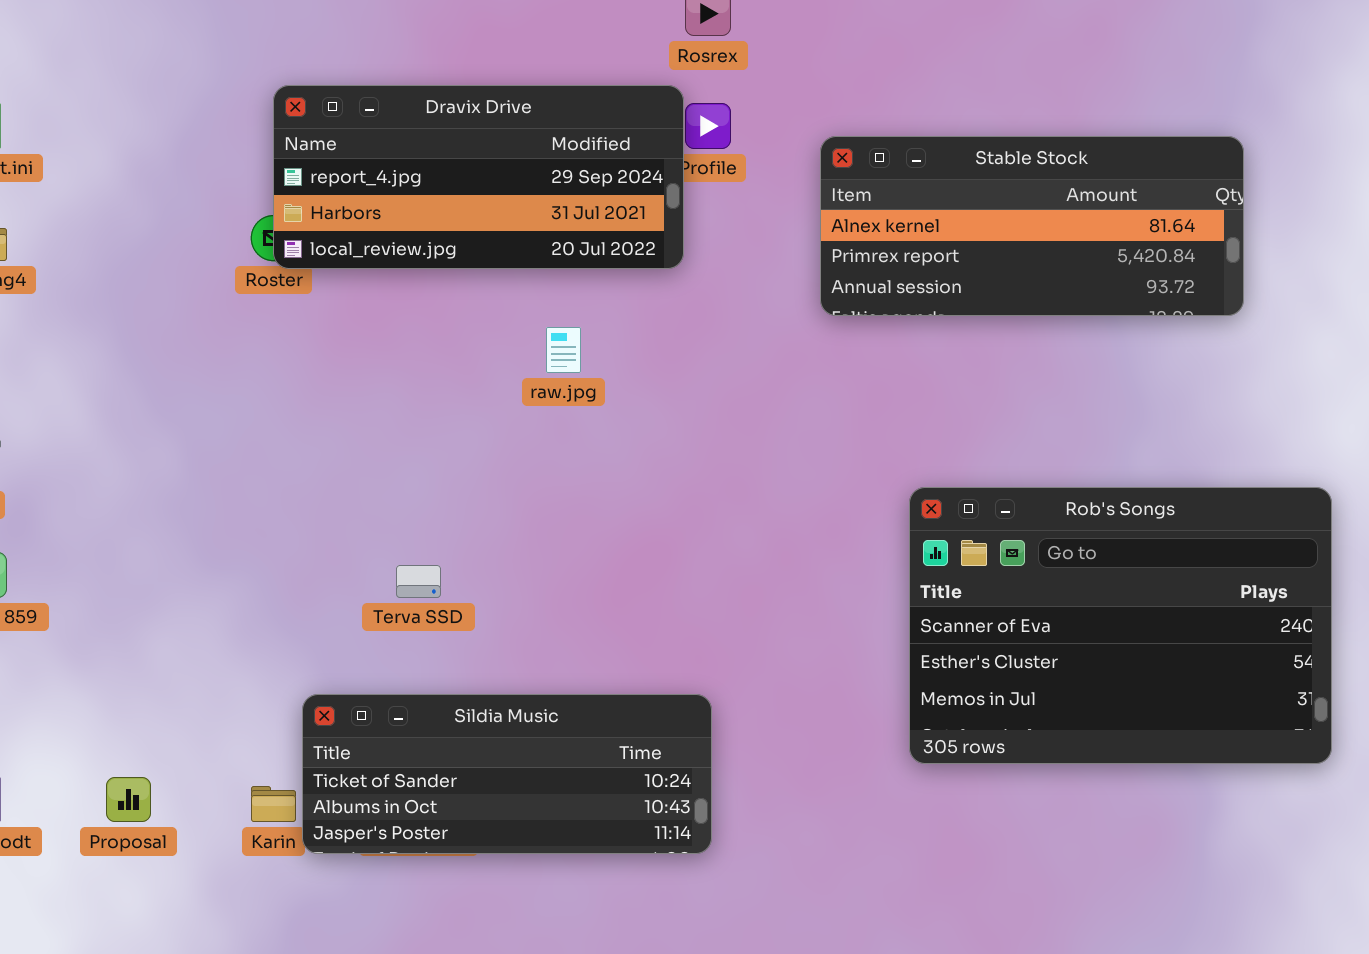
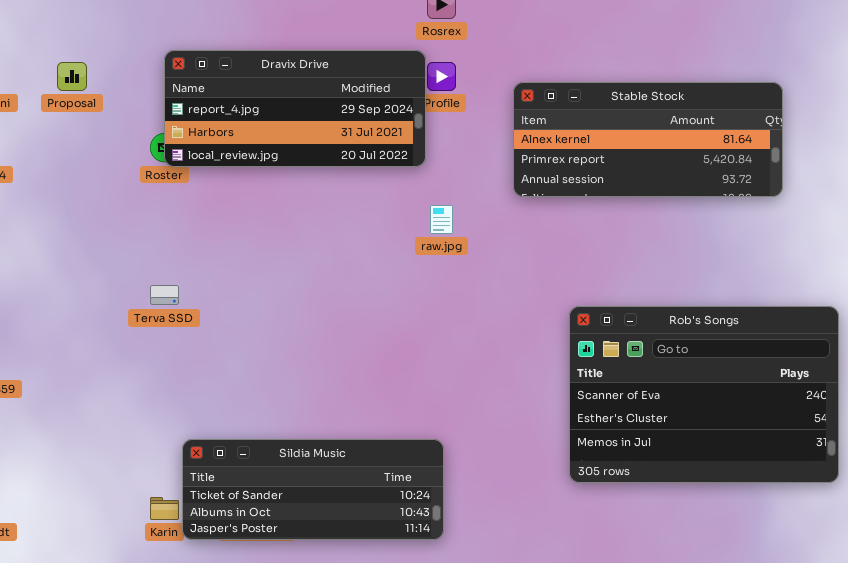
raw.jpg: [546,327,581,373] -> [430,205,453,234], moved
Terva SSD: [396,565,441,598] -> [150,285,179,305], moved
Proposal: [106,777,151,822] -> [57,62,87,91], moved

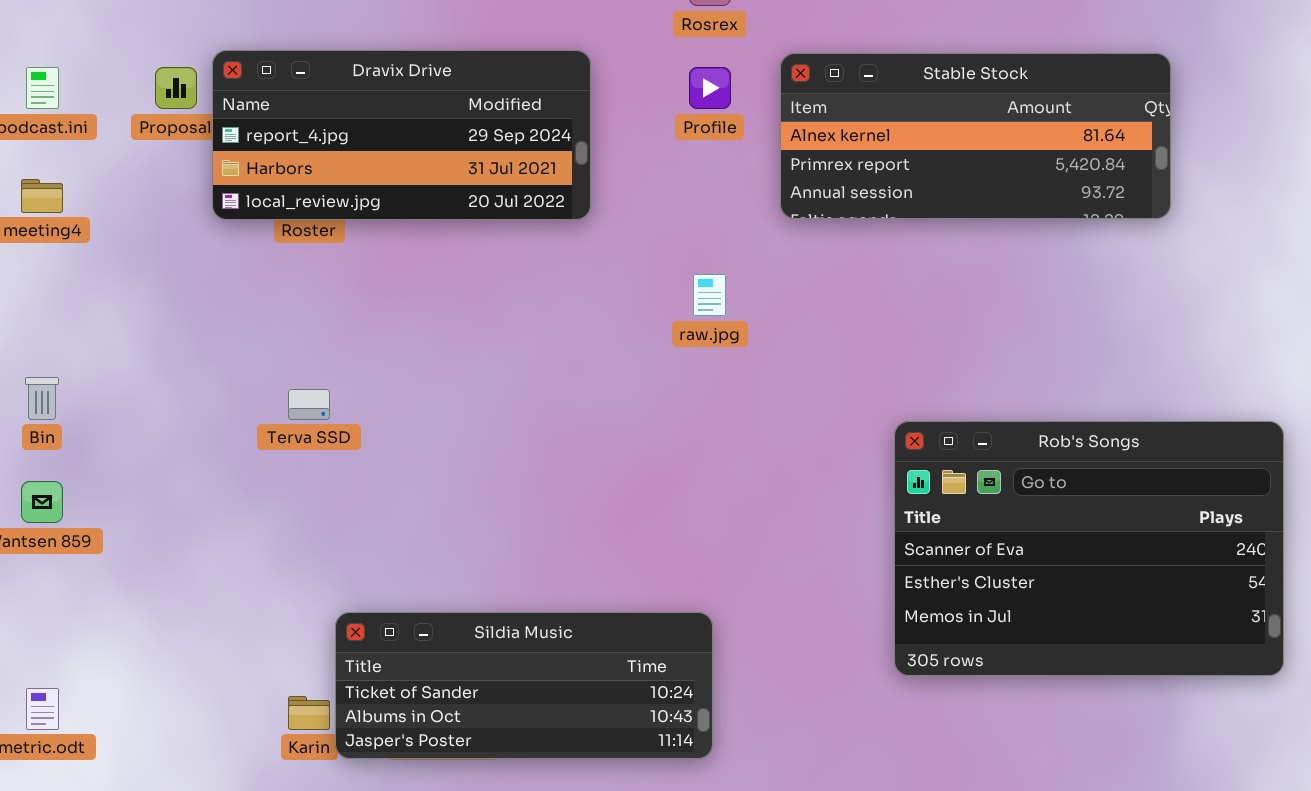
Dravix Drive: [164,50,426,167] -> [212,50,591,220], moved
Stable Stock: [513,82,783,197] -> [780,53,1171,219], moved

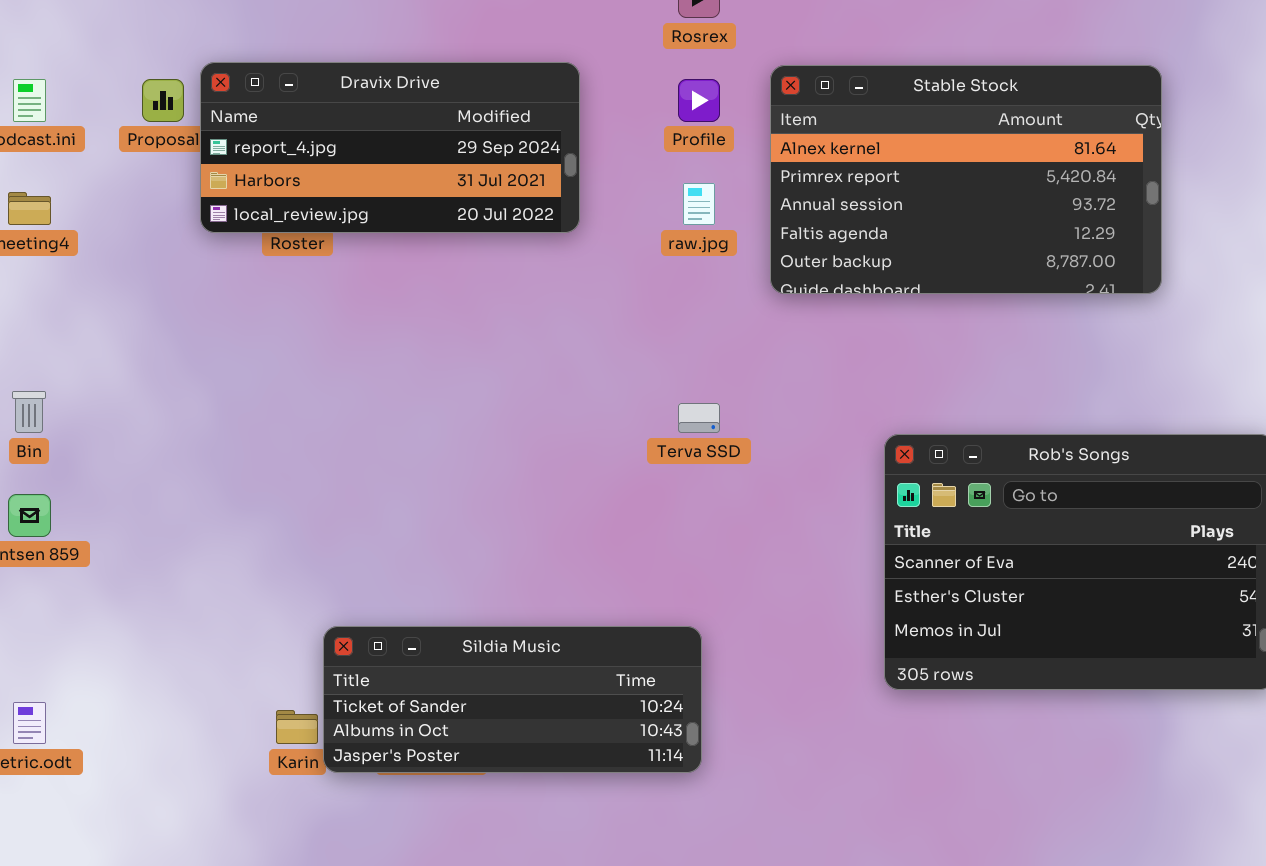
Stable Stock: [780,53,1171,219] -> [770,65,1162,294], resized
raw.jpg: [693,274,726,316] -> [683,183,715,225], moved
Terva SSD: [288,389,330,420] -> [678,403,720,433], moved

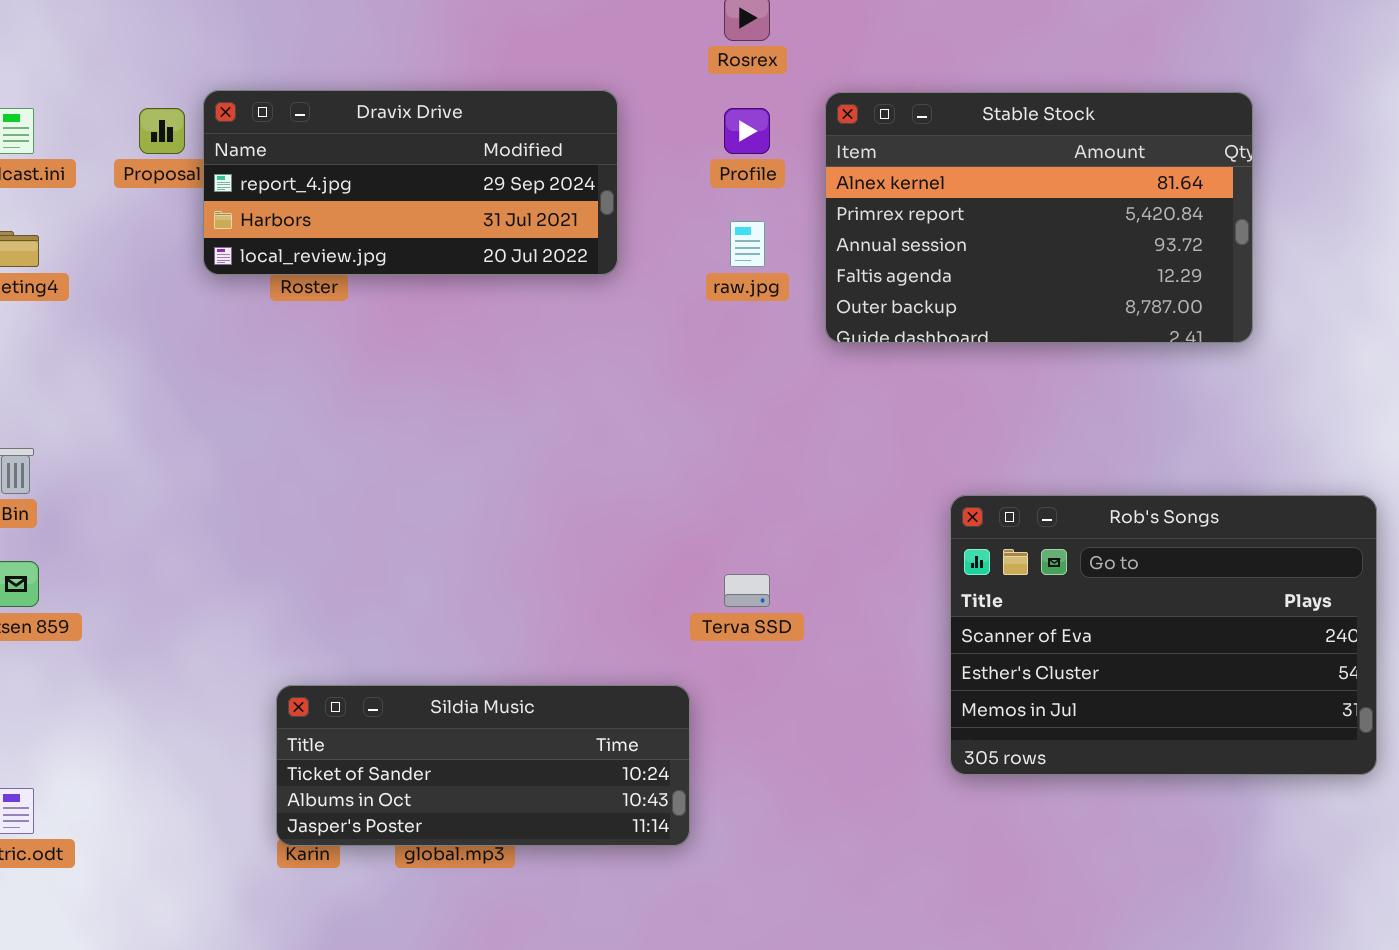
Terva SSD: [678,403,720,433] -> [724,574,770,607], moved
Sildia Music: [323,626,702,773] -> [276,685,690,846], moved

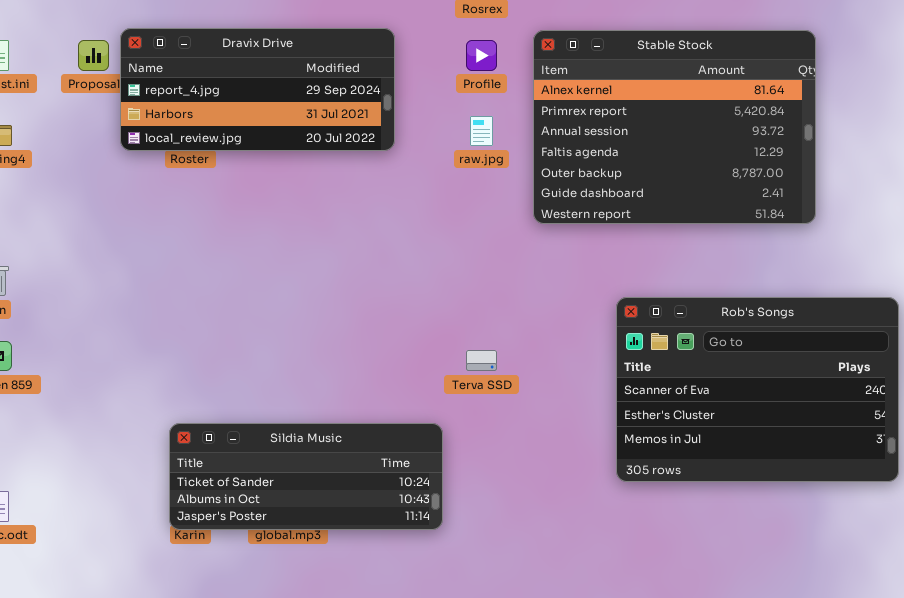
Stable Stock: [825,92,1253,343] -> [533,30,816,224], resized

